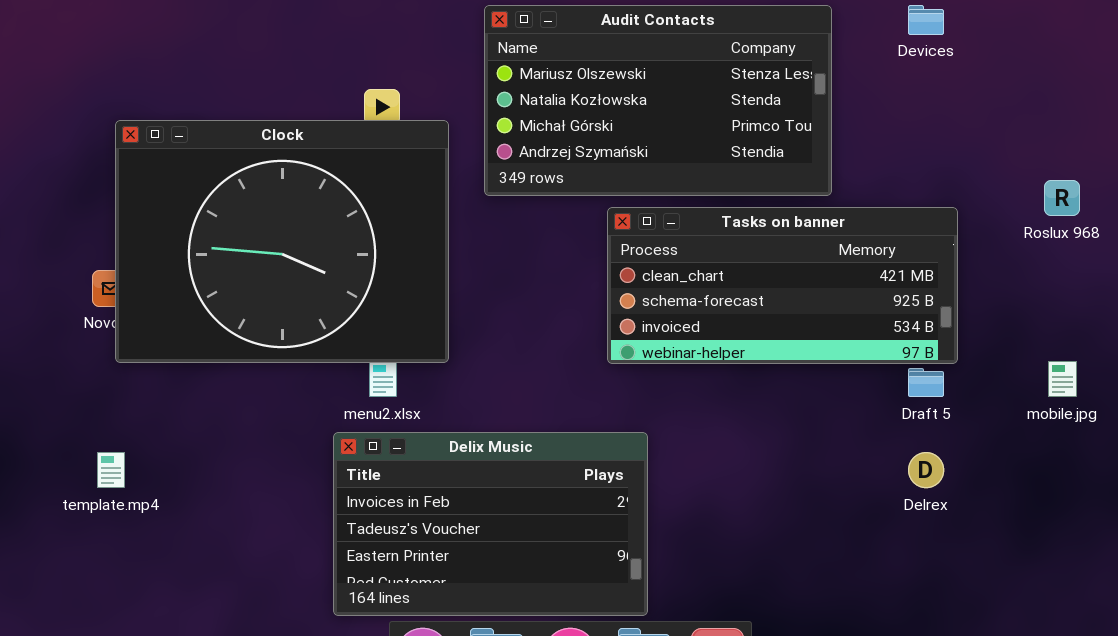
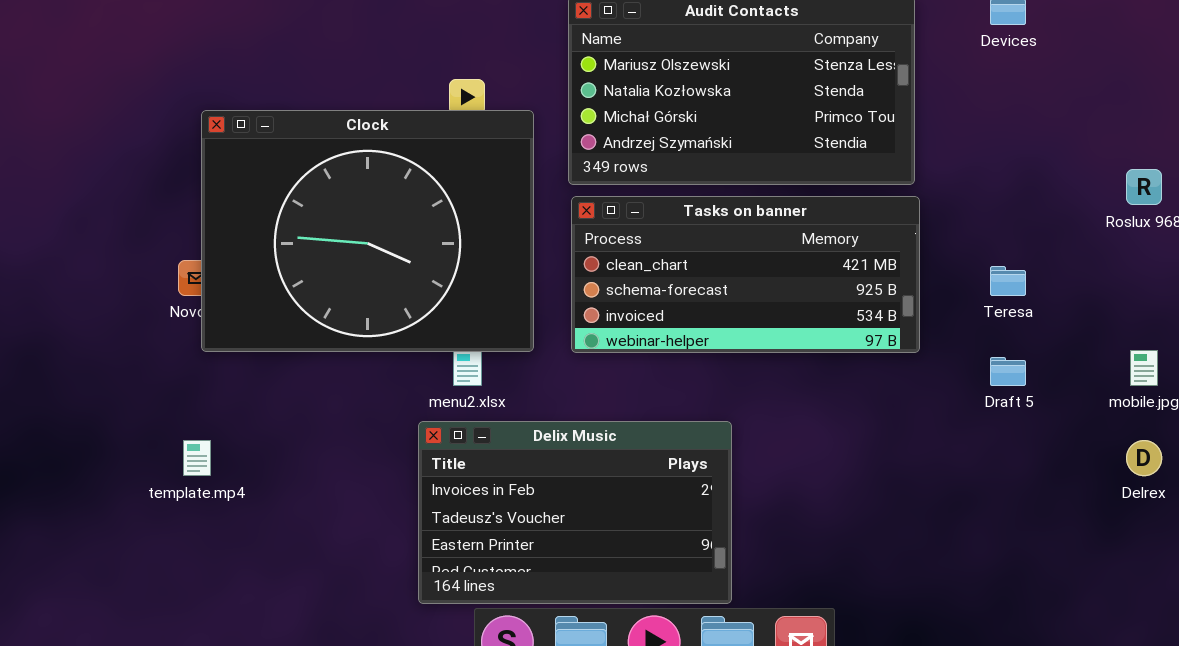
Tasks on banner: [607,207,958,364] -> [571,196,920,353], moved
Delrex: [908,452,944,488] -> [1126,440,1162,476], moved

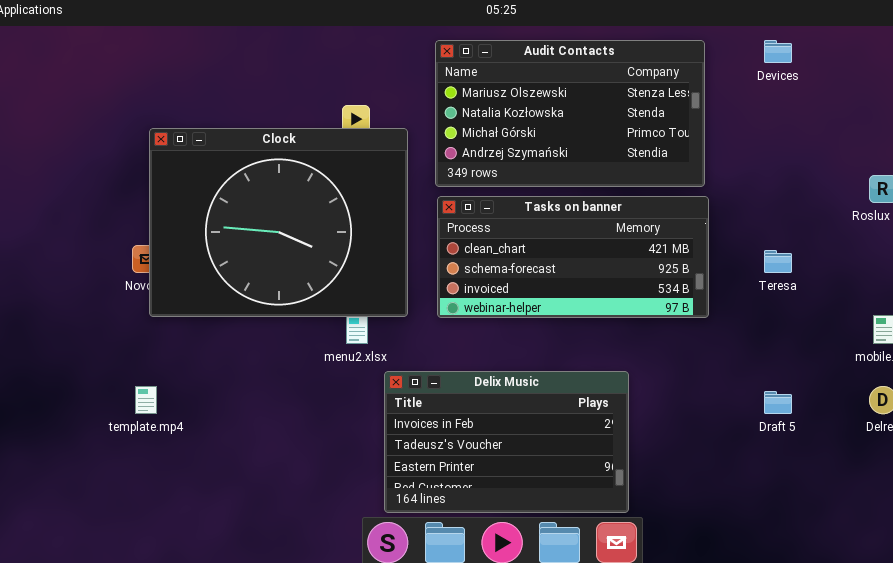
Draft 5: [990,357,1026,386] -> [764,391,792,414], moved
Delix Music: [418,421,732,604] -> [384,371,629,513], moved

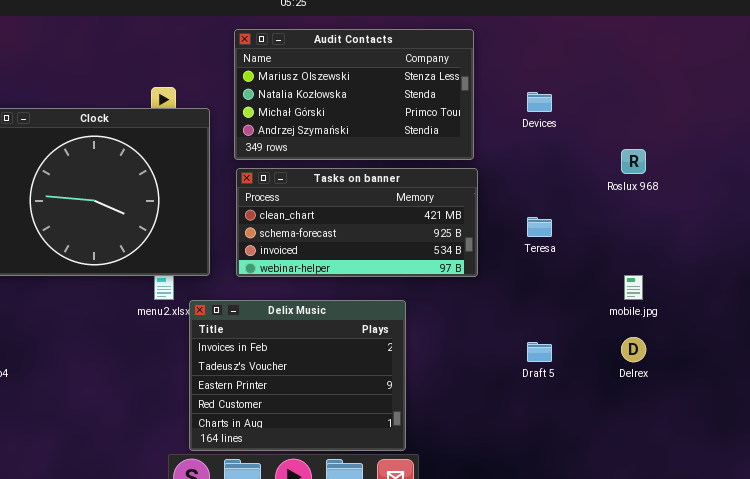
Devices: [764,40,792,63] -> [527,92,552,112], moved
Delix Music: [384,371,629,513] -> [189,300,406,451], resized

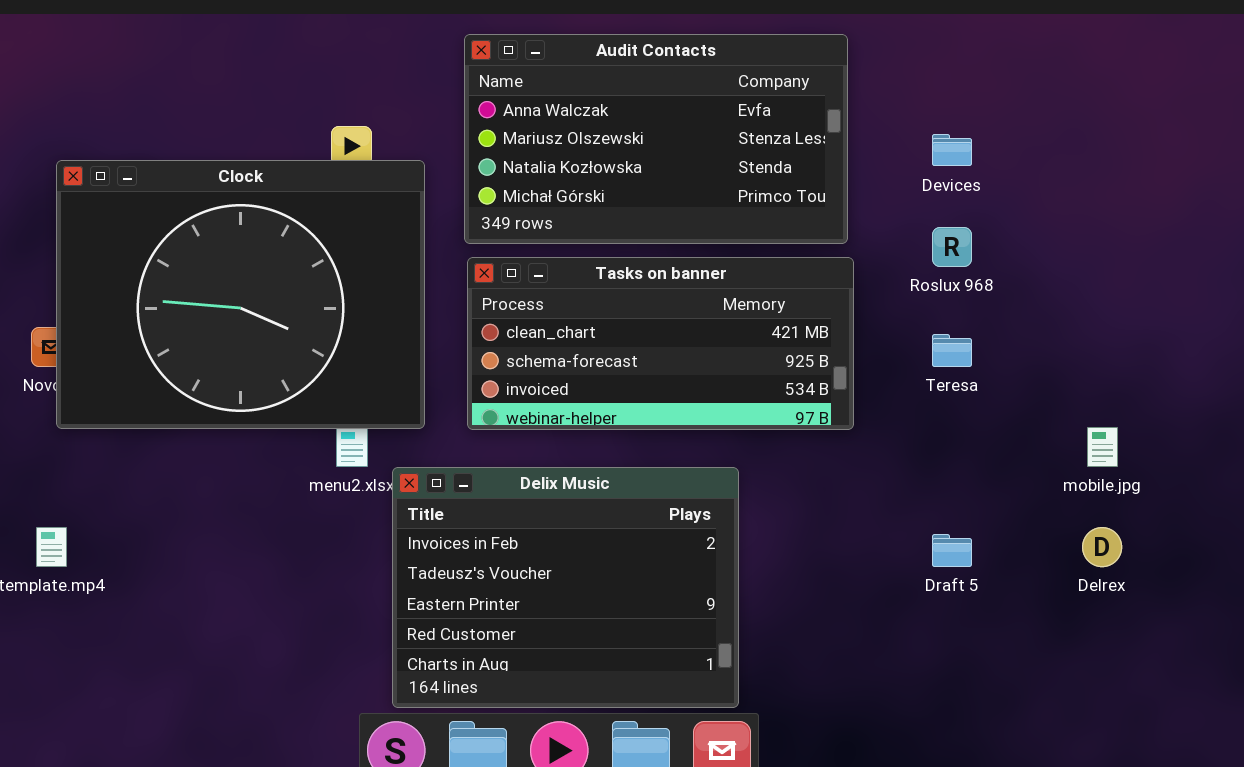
Audit Contacts: [234,29,474,160] -> [464,34,848,244], scrolled up 1 row
Roslux 968: [621,149,646,174] -> [932,227,972,267], moved

